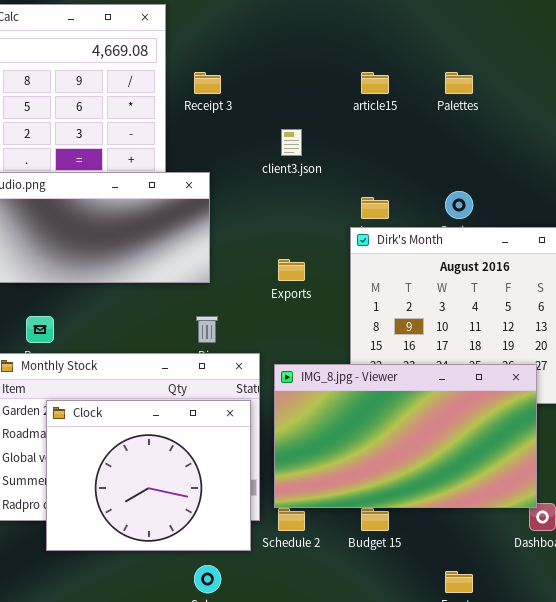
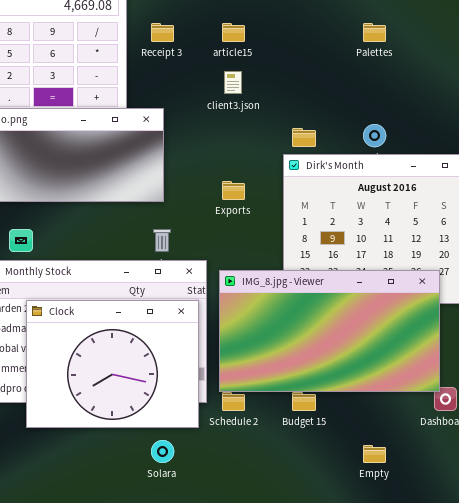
article15: [361,72,389,94] -> [222,23,245,42], moved

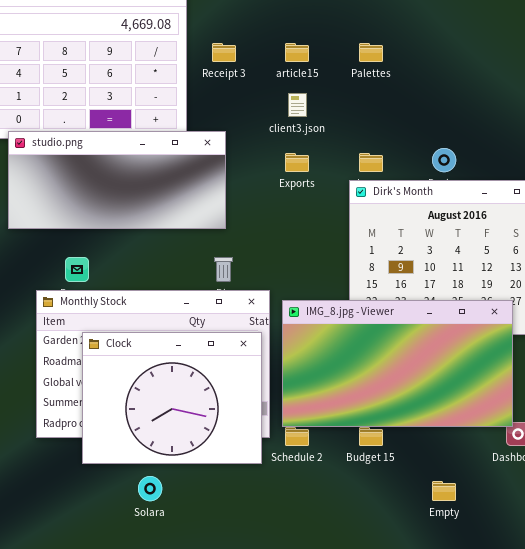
Palettes: [363,23,386,42] -> [359,43,383,62], moved
Exports: [222,181,245,200] -> [285,153,309,172], moved
Solara: [151,440,174,463] -> [138,476,162,501], moved

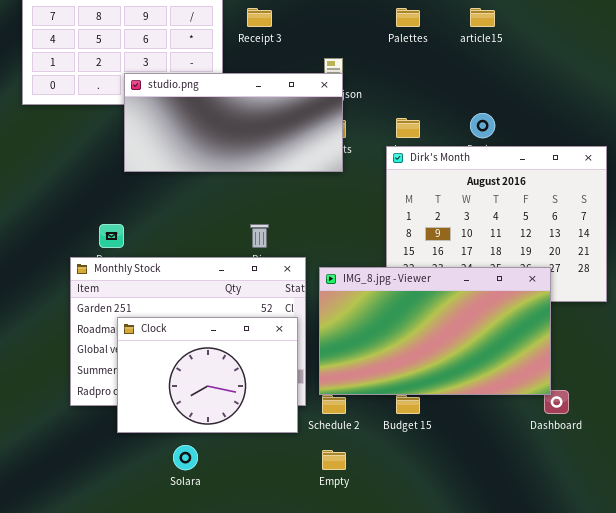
article15: [285,43,309,62] -> [470,8,495,27], moved
studio.png: [8,131,226,229] -> [124,73,343,172], moved
Clock: [82,332,262,464] -> [117,317,298,433], resized
Empty: [432,481,456,501] -> [322,450,346,470], moved

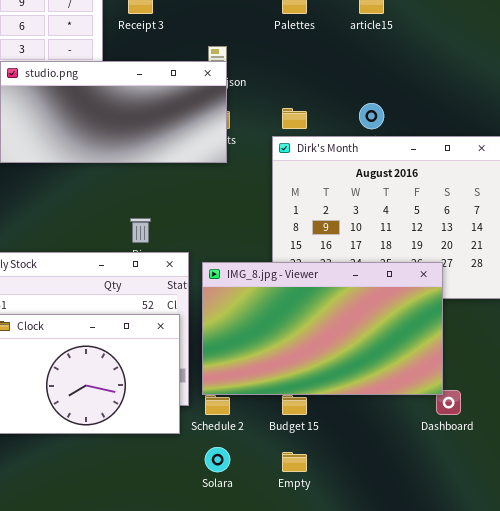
Solara: [173,445,198,470] -> [205,447,230,472], moved
Empty: [322,450,346,470] -> [282,452,307,472], moved

